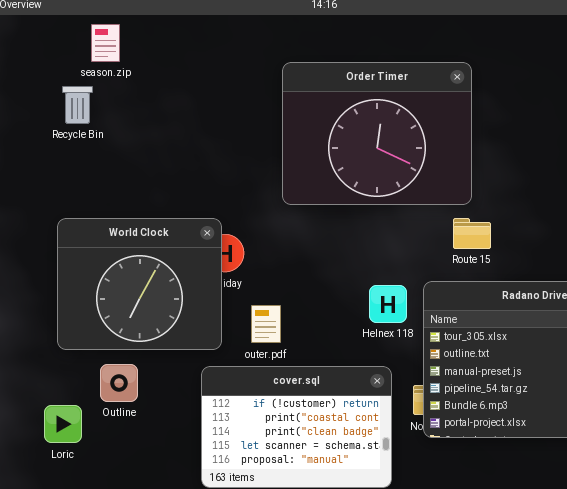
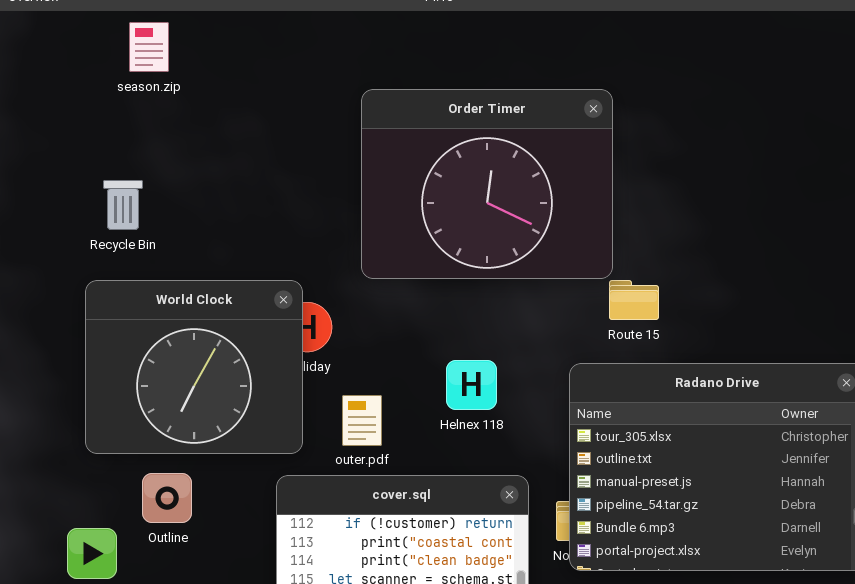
Order Timer: [282,62,472,205] -> [361,89,613,279], moved
Recycle Bin: [62,86,93,124] -> [103,180,143,230], moved
Helnex 118: [369,285,407,323] -> [446,360,497,410], moved

